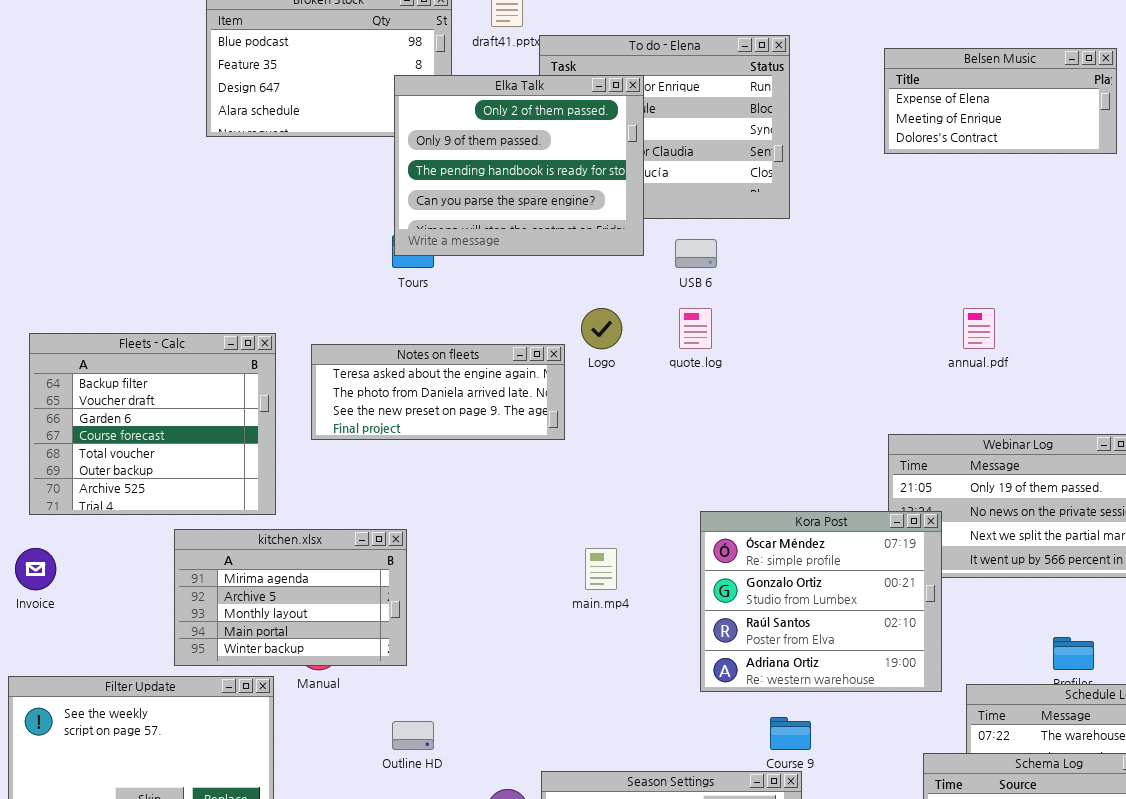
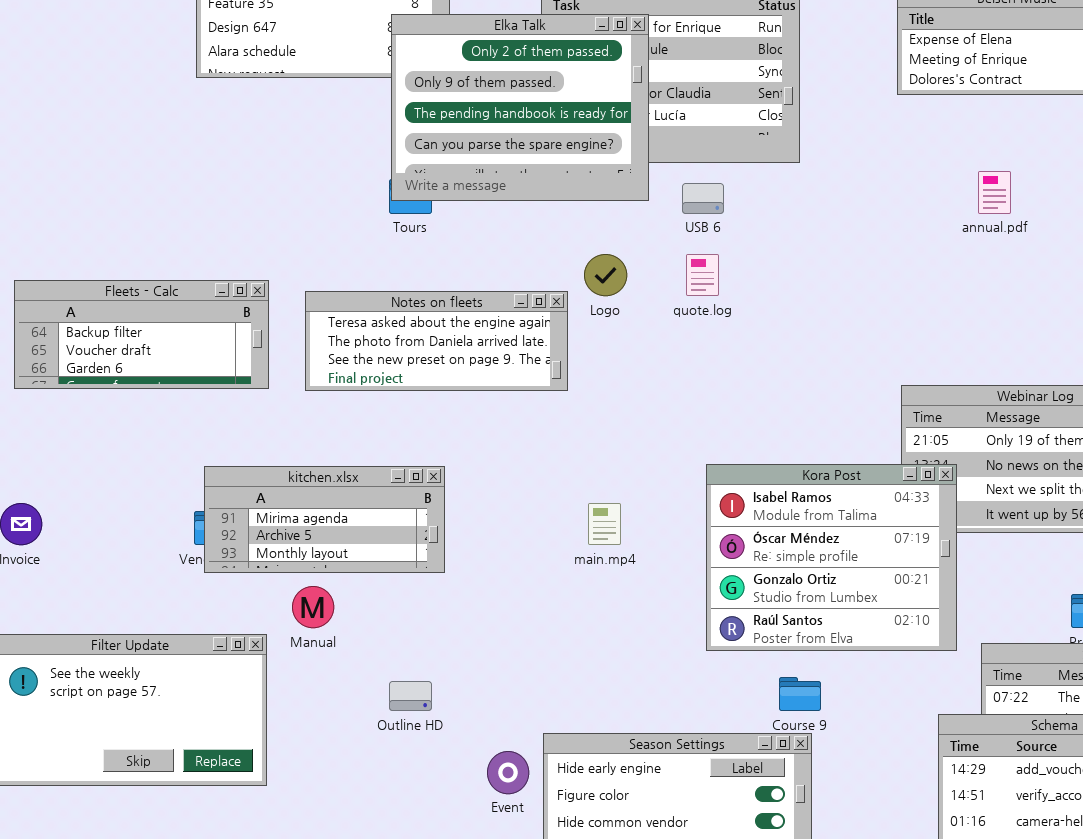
annual.pdf: [963,308,995,349] -> [978,171,1011,214], moved
Fleets - Calc: [29,333,276,515] -> [14,280,269,389], resized
Kora Post: [700,511,942,692] -> [706,464,957,651], scrolled up 1 row
kitchen.xlsx: [174,529,407,666] -> [204,466,445,573], moved, resized

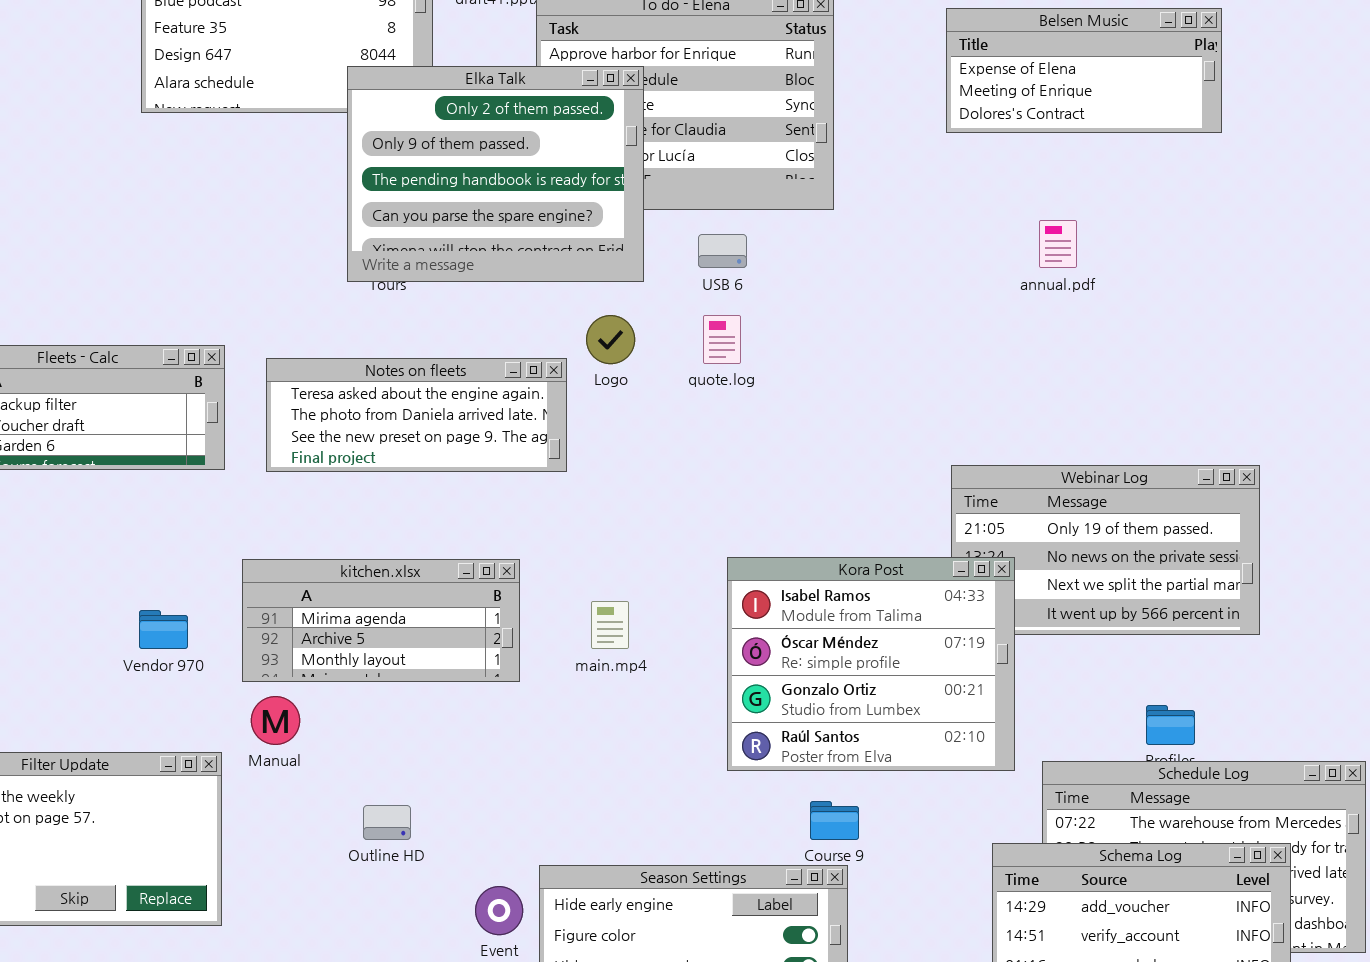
Elka Talk: [391,14,649,201] -> [347,66,644,282], moved
kitchen.xlsx: [204,466,445,573] -> [242,559,520,682], moved

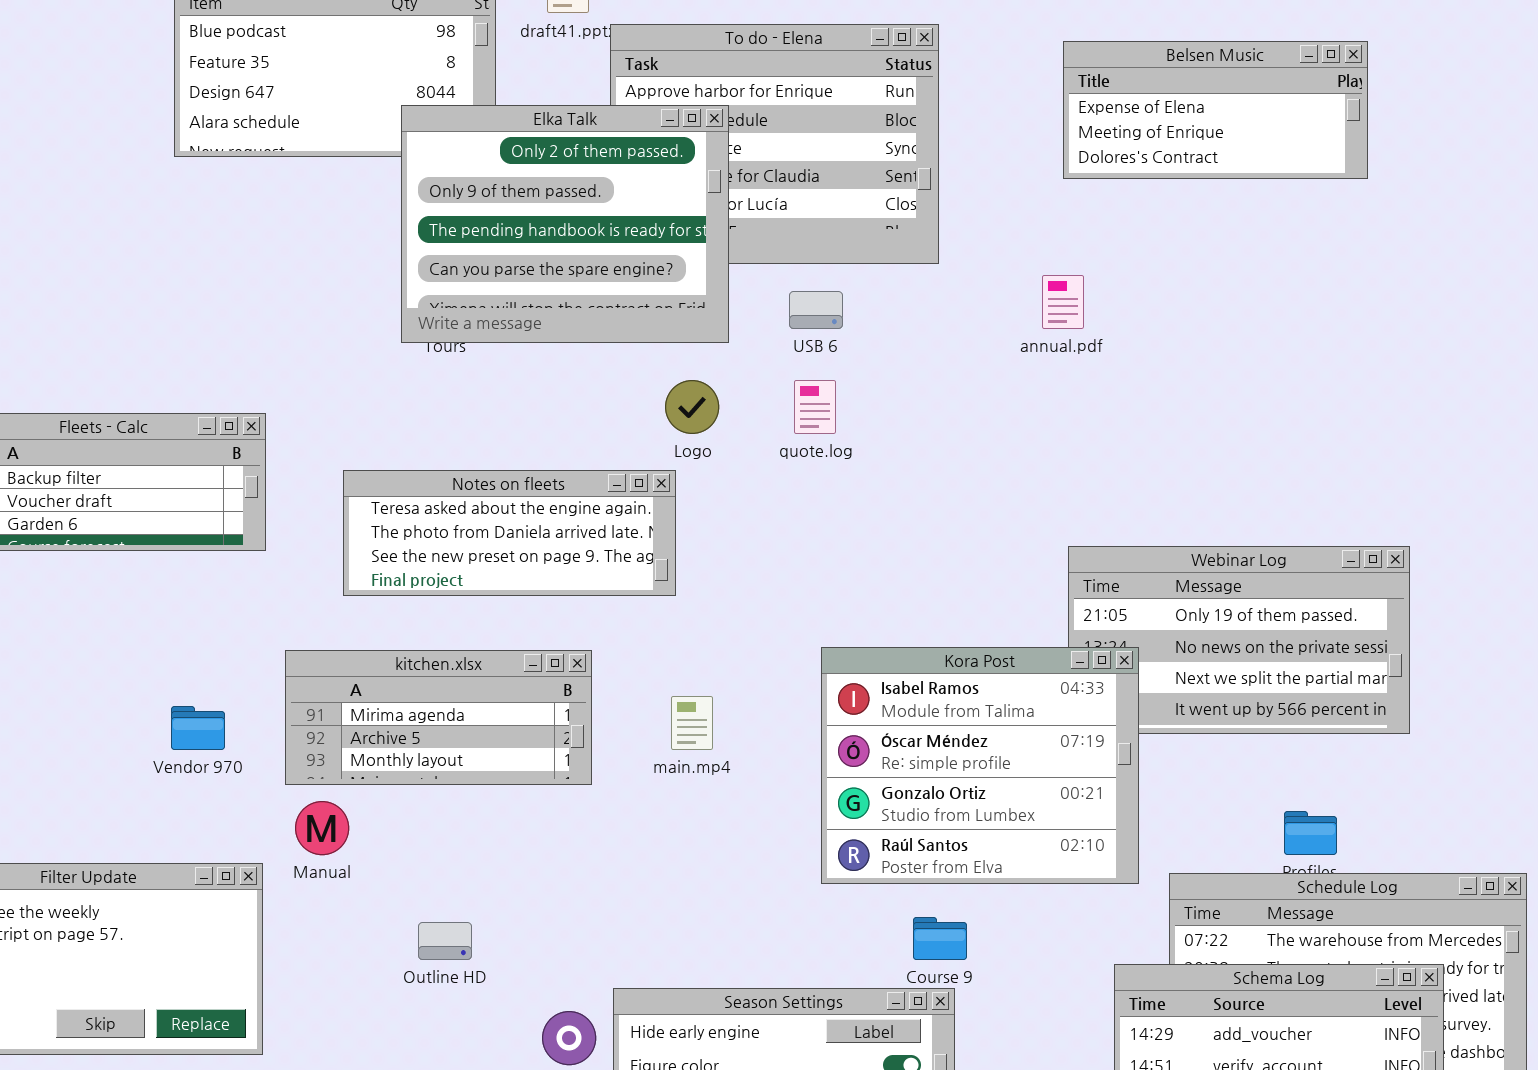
annual.pdf: [1039,220,1077,268] -> [1042,275,1084,329], moved
Notes on fleets: [266,358,567,472] -> [343,470,676,596], moved

